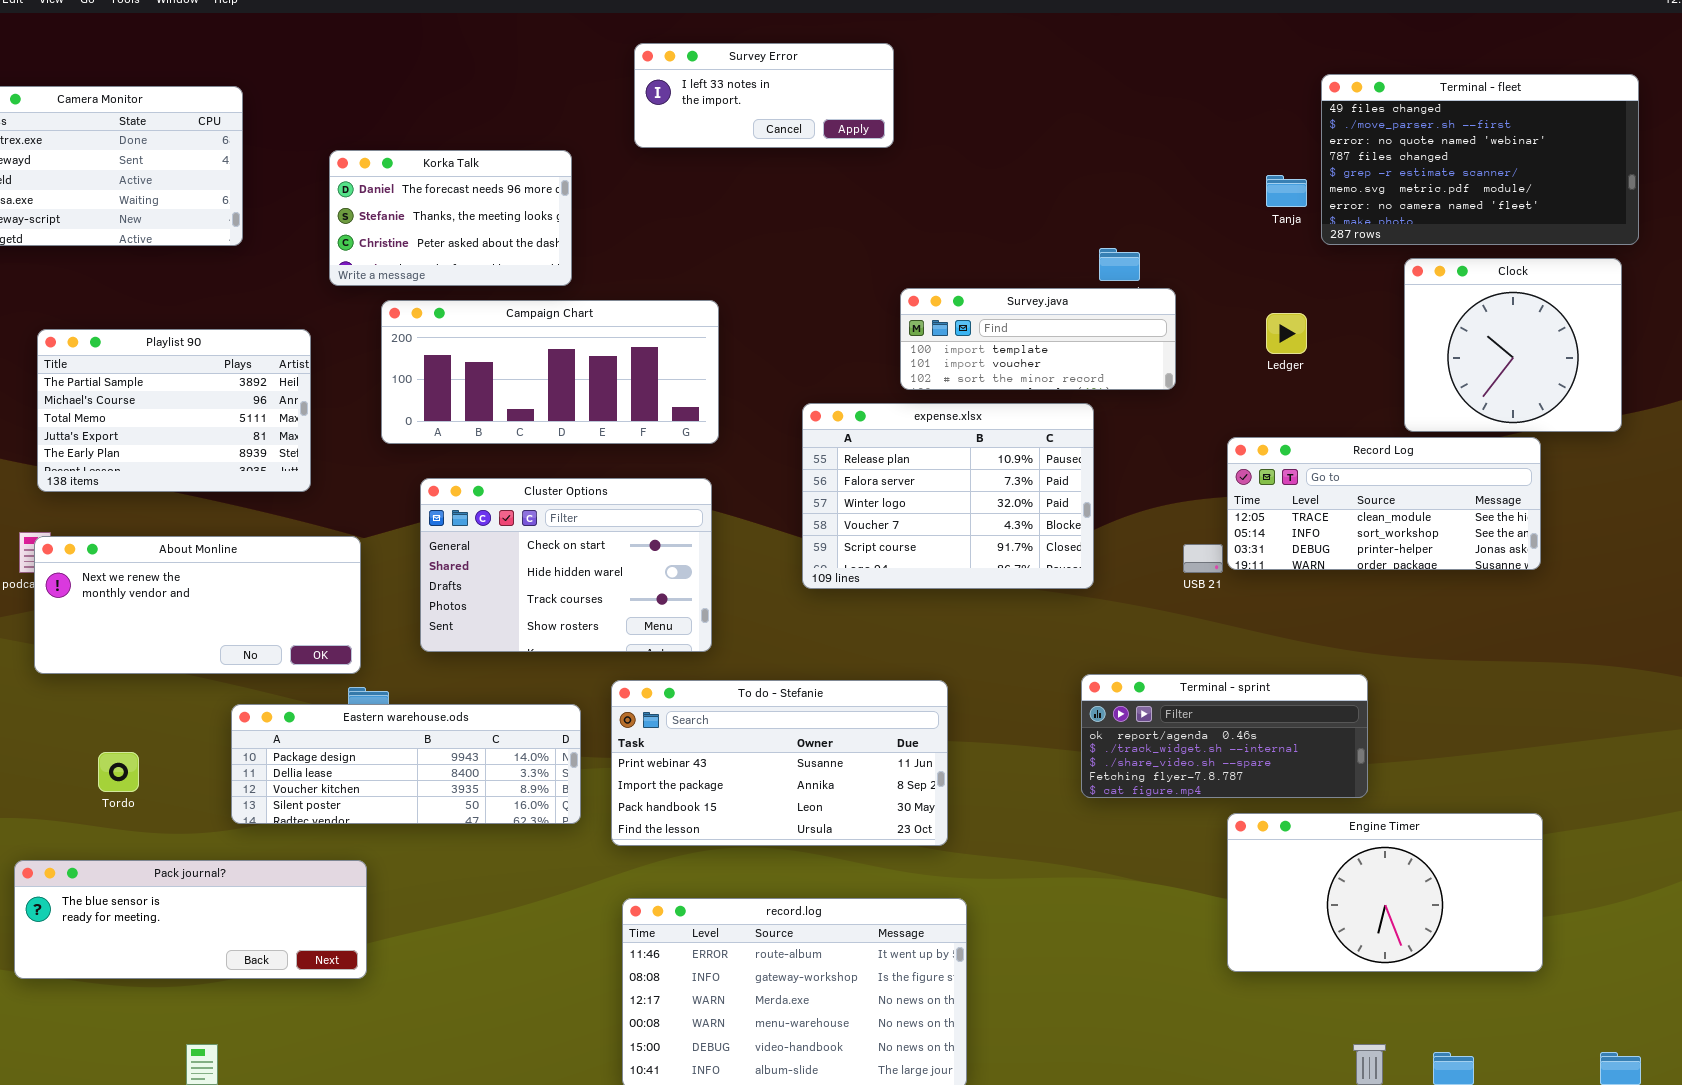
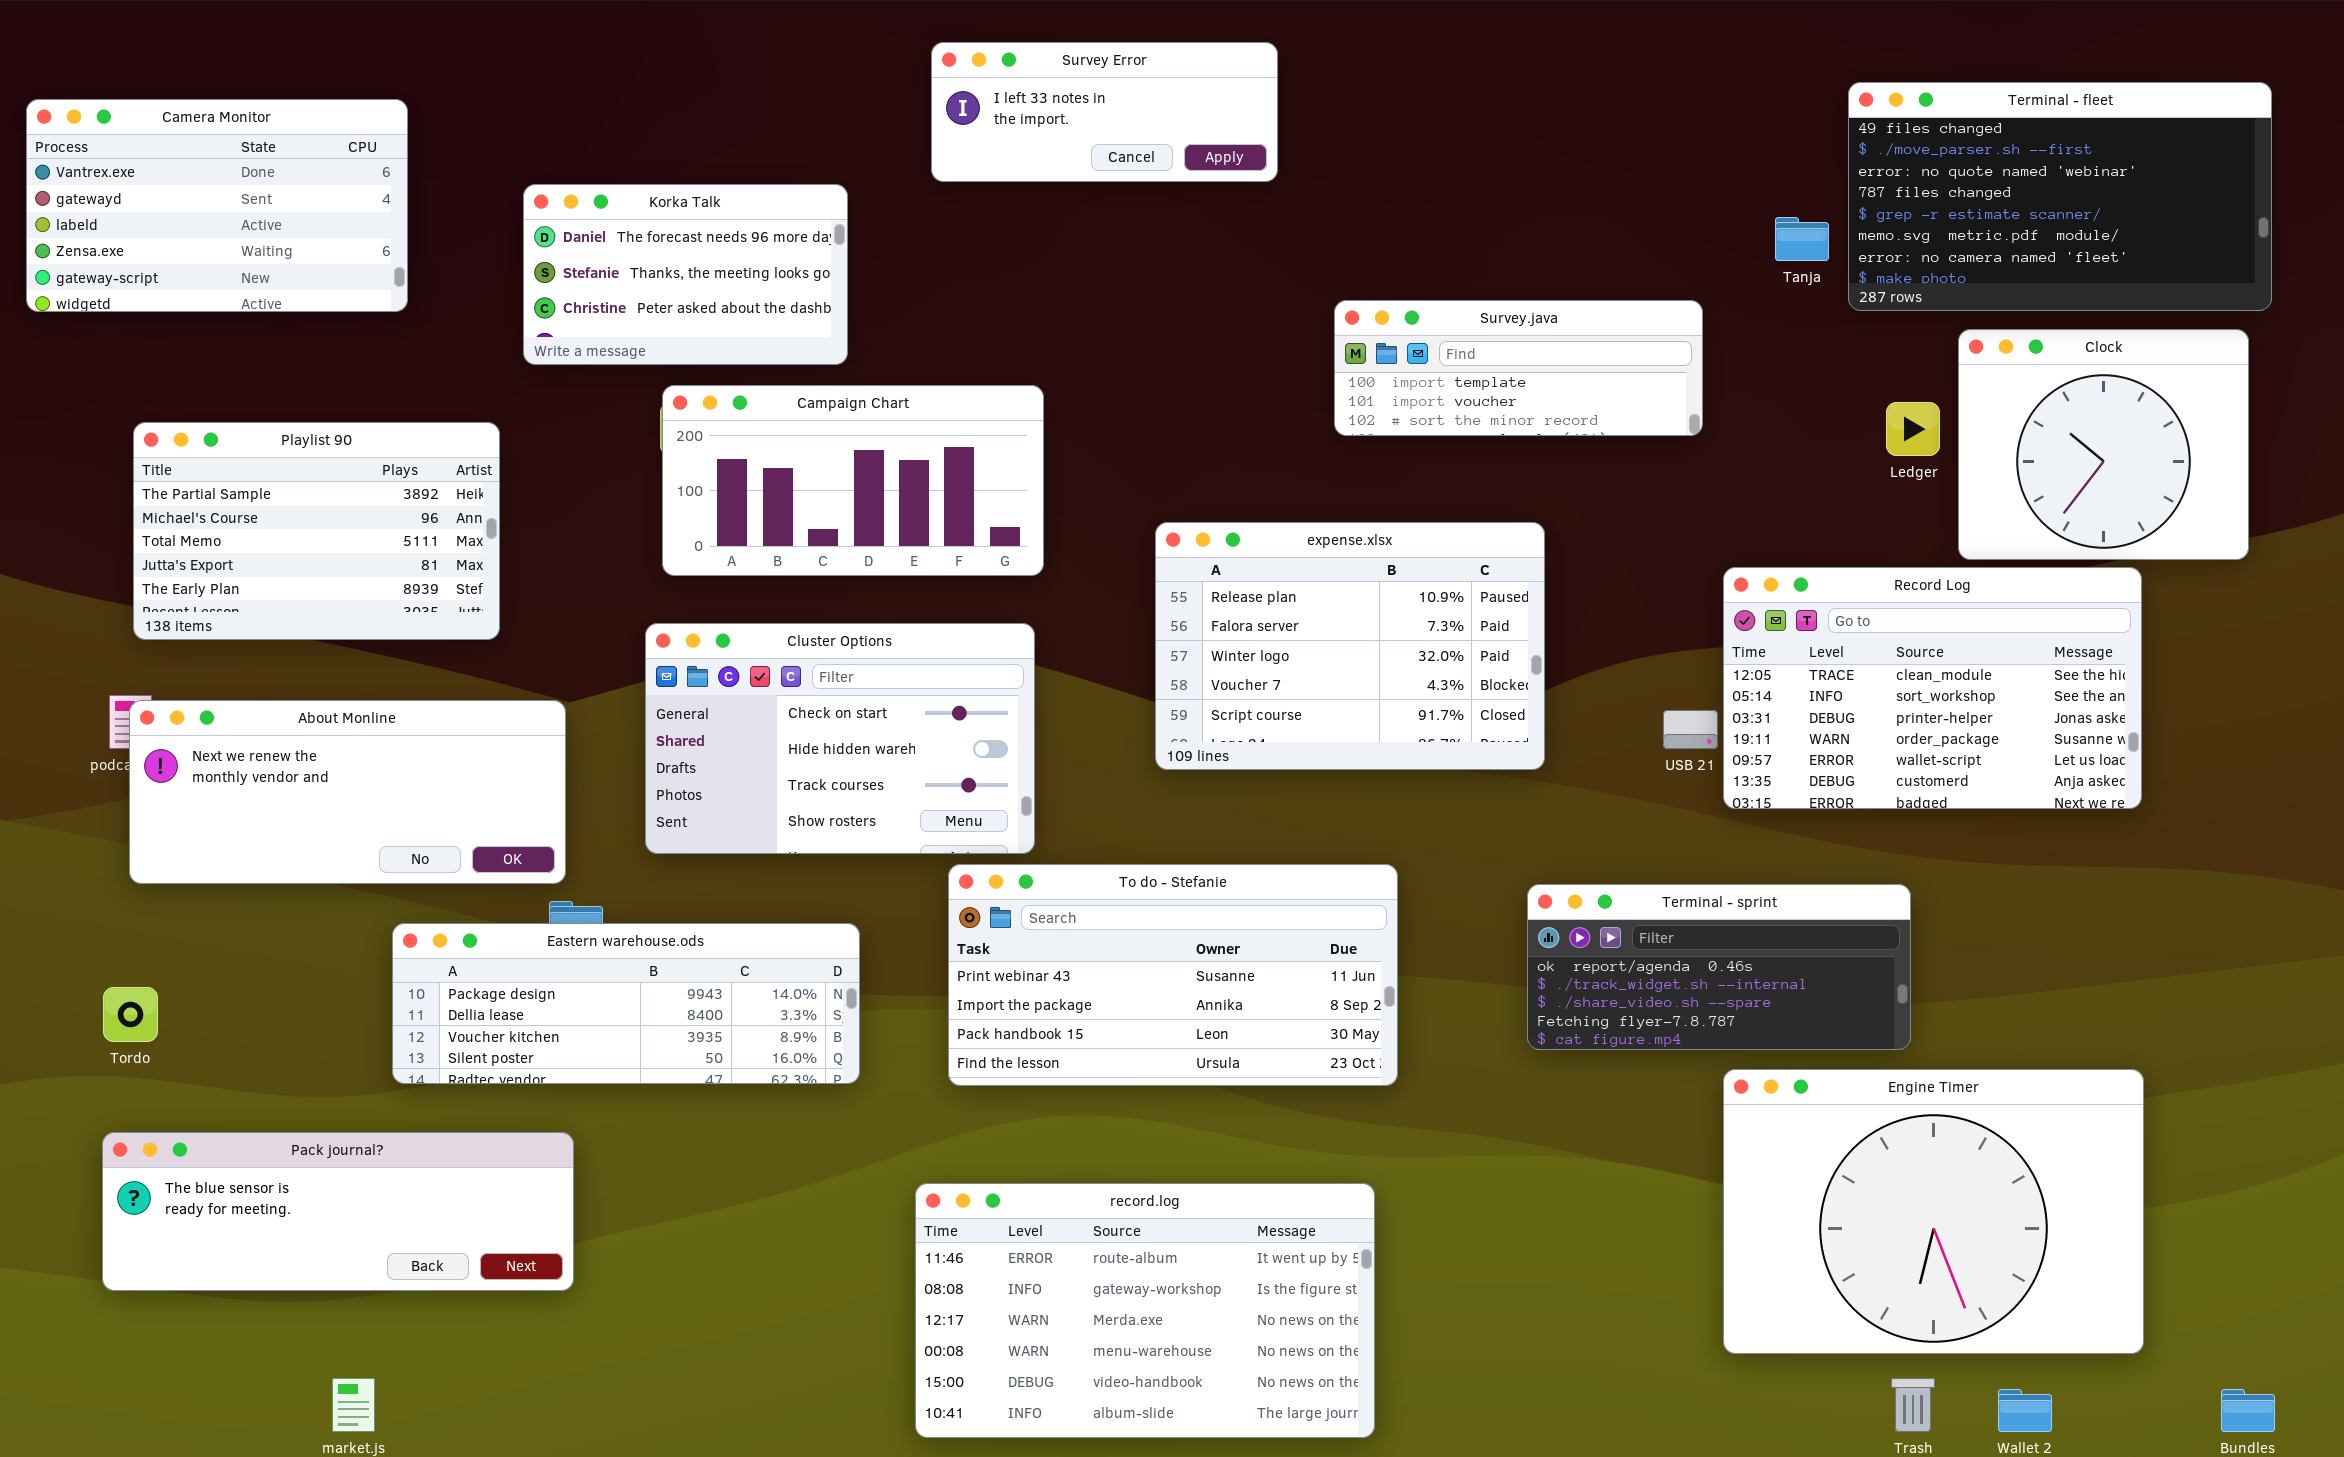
Survey.java: [900,288,1176,390] -> [1334,300,1703,436], moved
Campaign Chart: [381,300,719,444] -> [662,385,1044,576], resized
Ledger: [1266,313,1307,354] -> [1886,402,1940,456], moved
Record Log: [1227,437,1541,570] -> [1723,567,2142,809], resized
To do - Stefanie: [611,680,948,846] -> [948,864,1398,1086], moved
Tordo: [98,752,139,792] -> [103,987,158,1042], moved
Engine Timer: [1227,813,1543,972] -> [1723,1069,2144,1354], resized

